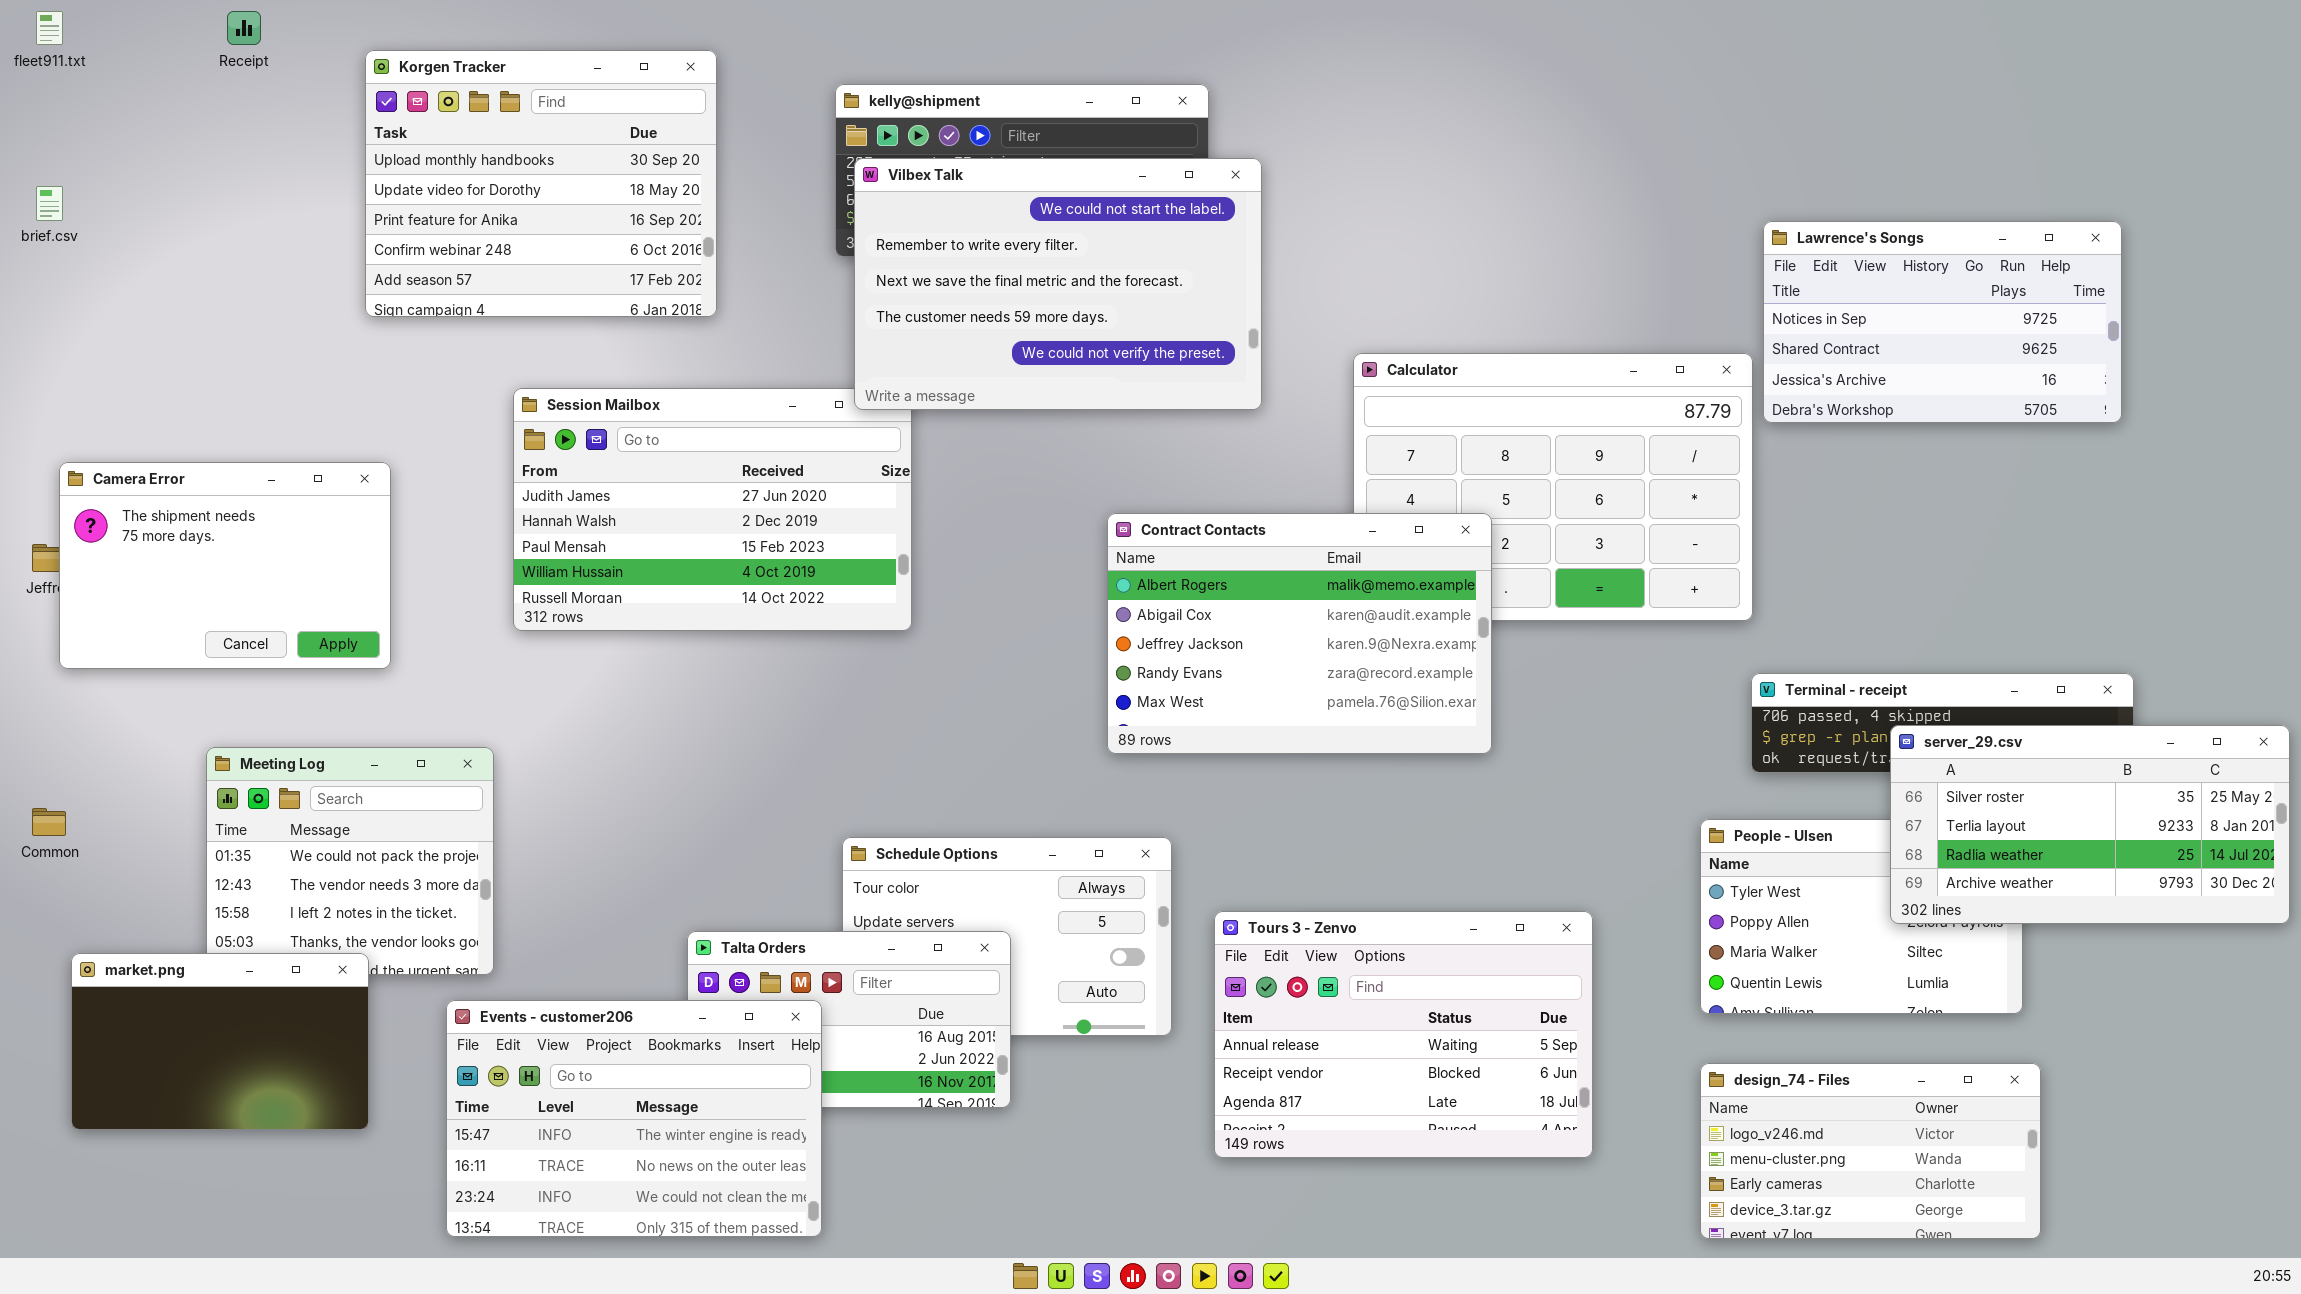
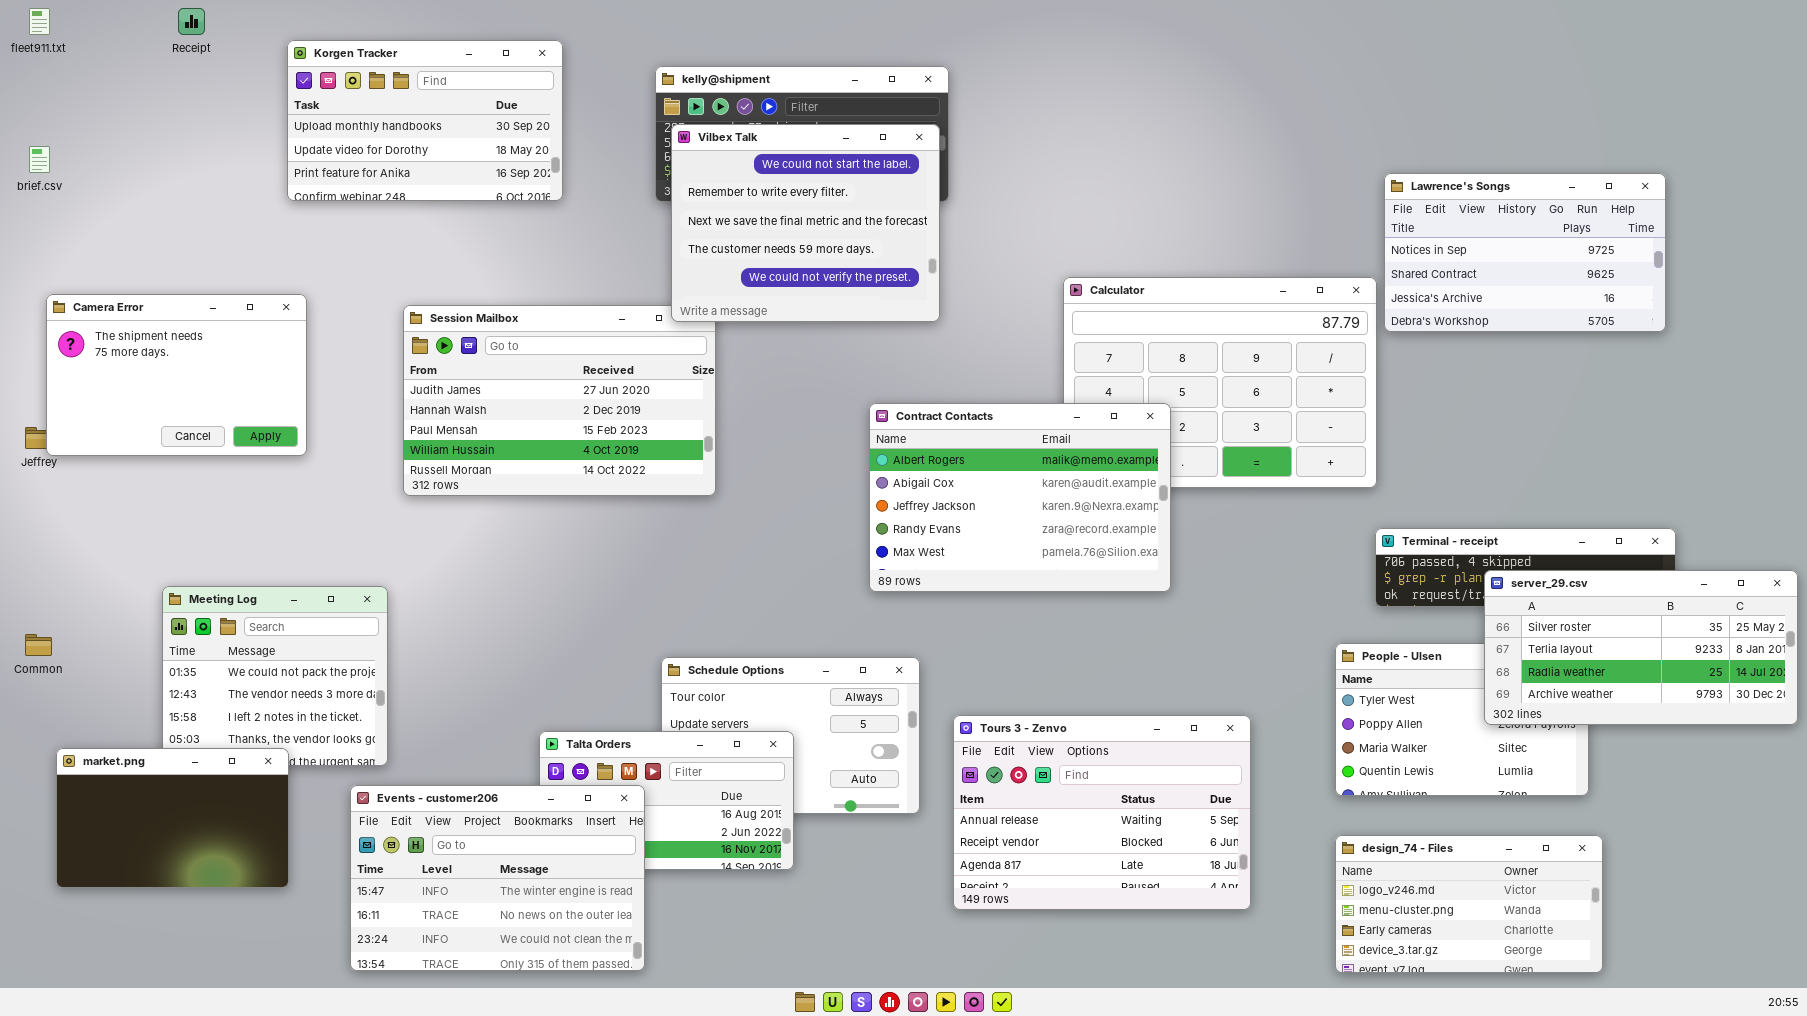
Korgen Tracker: [365,50,717,317] -> [287,40,563,201], resized
Vilbex Talk: [854,158,1262,410] -> [671,124,940,322], resized
Camera Error: [59,462,391,669] -> [46,294,307,456], moved

